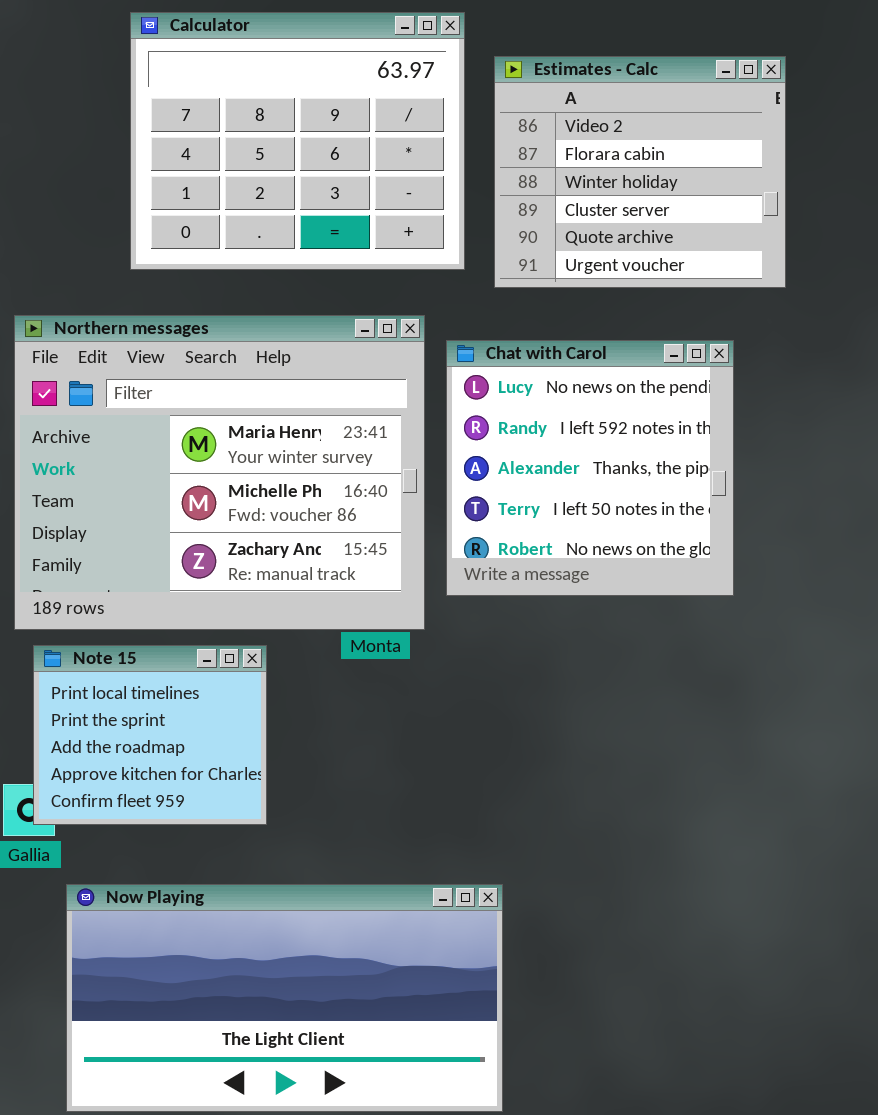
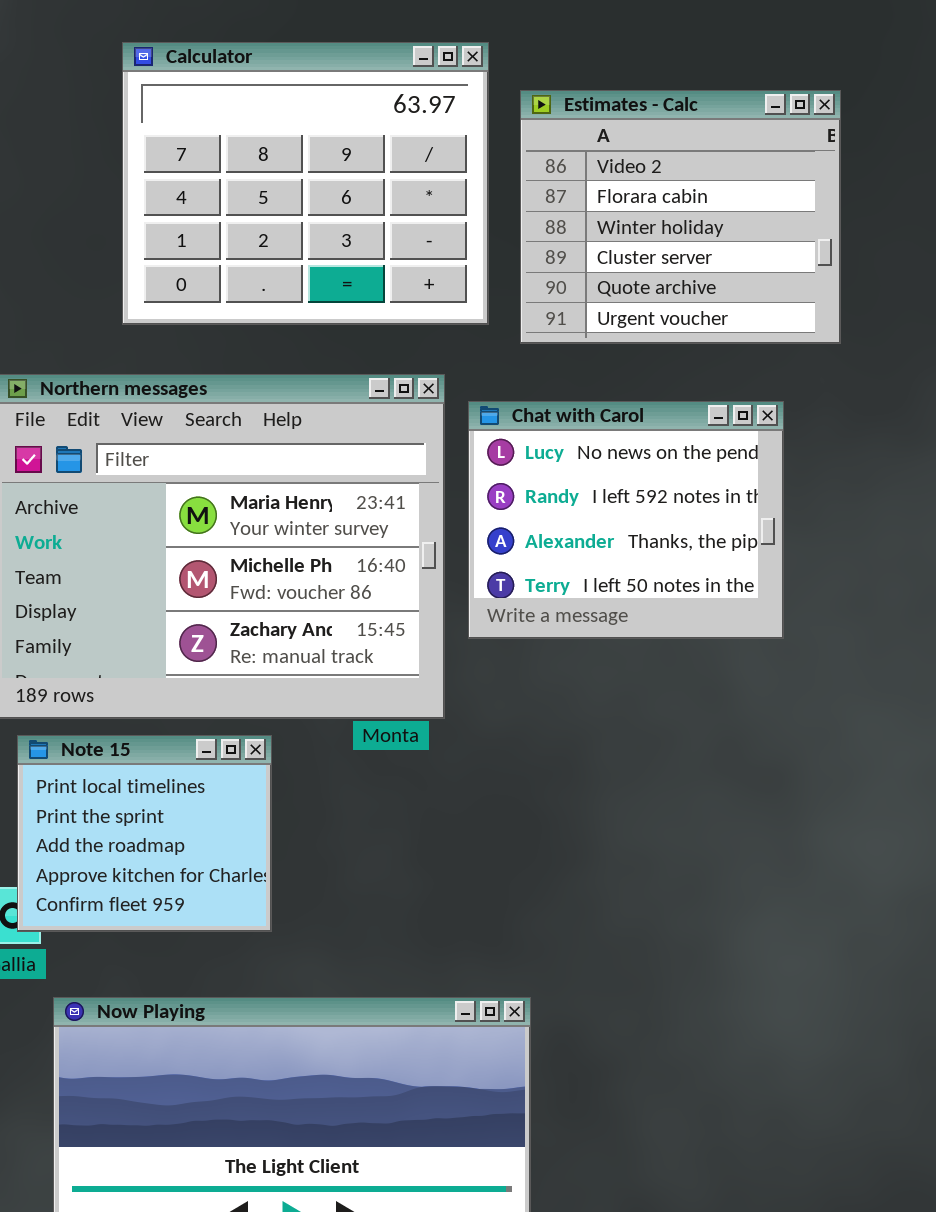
Chat with Carol: [446,340,734,596] -> [468,401,784,639], resized

